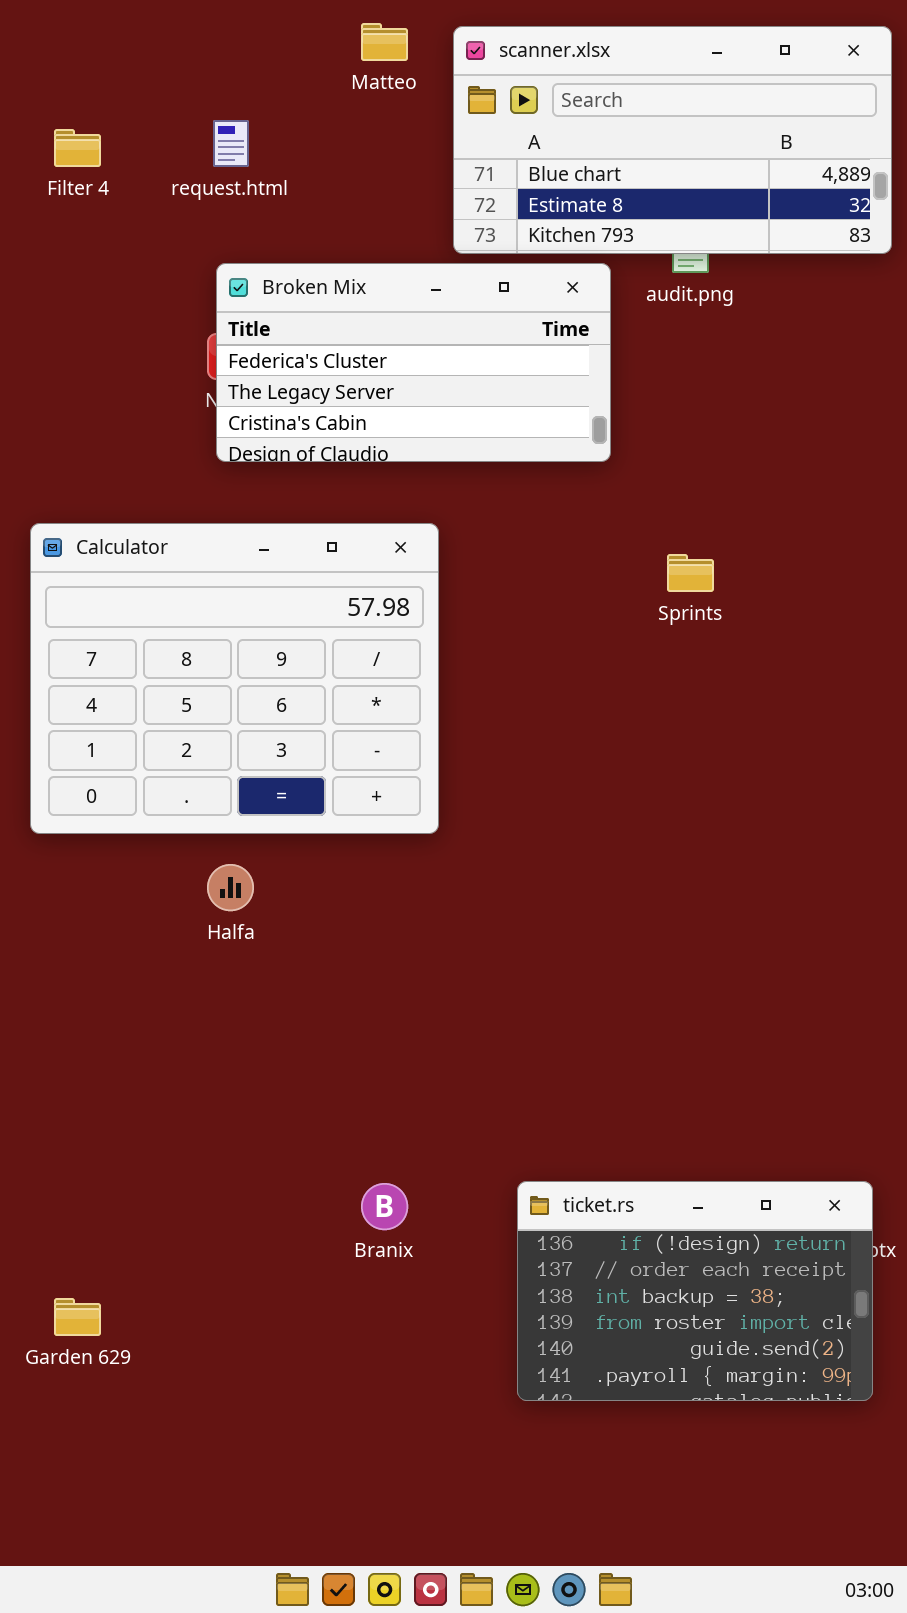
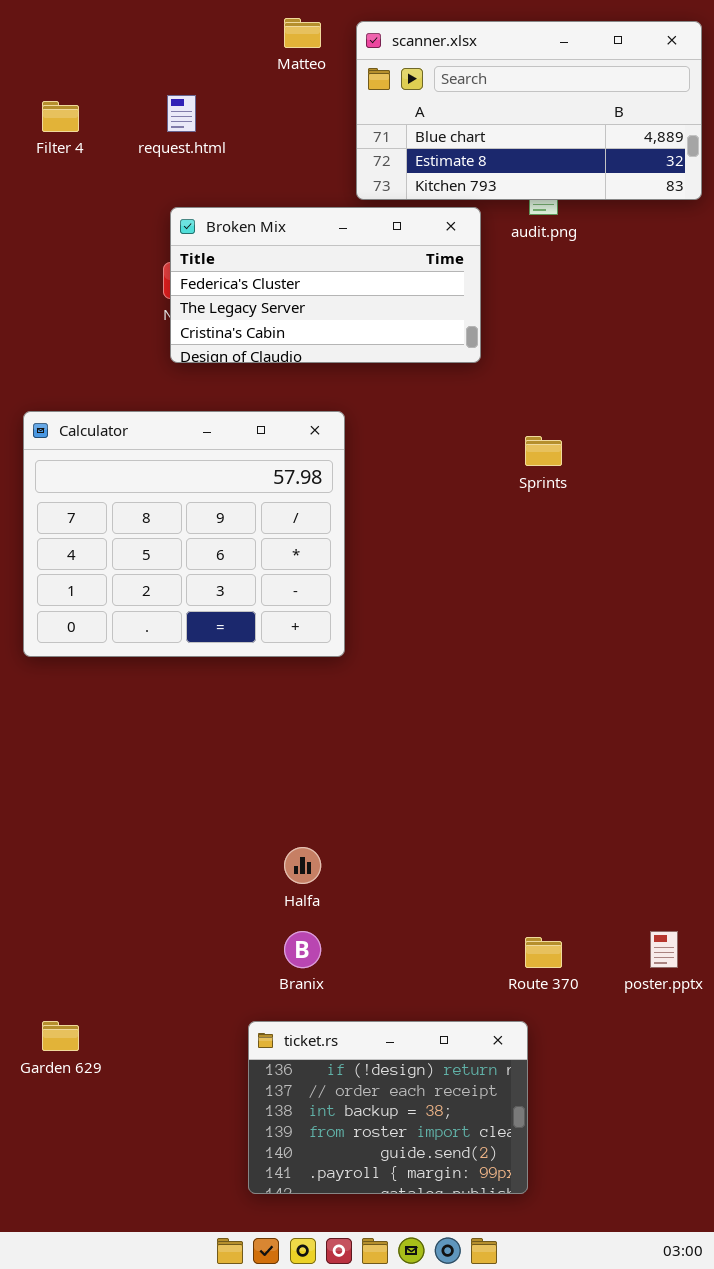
Halfa: [207,864,254,911] -> [284,847,321,884], moved
ticket.rs: [517,1181,873,1401] -> [248,1021,528,1194], moved

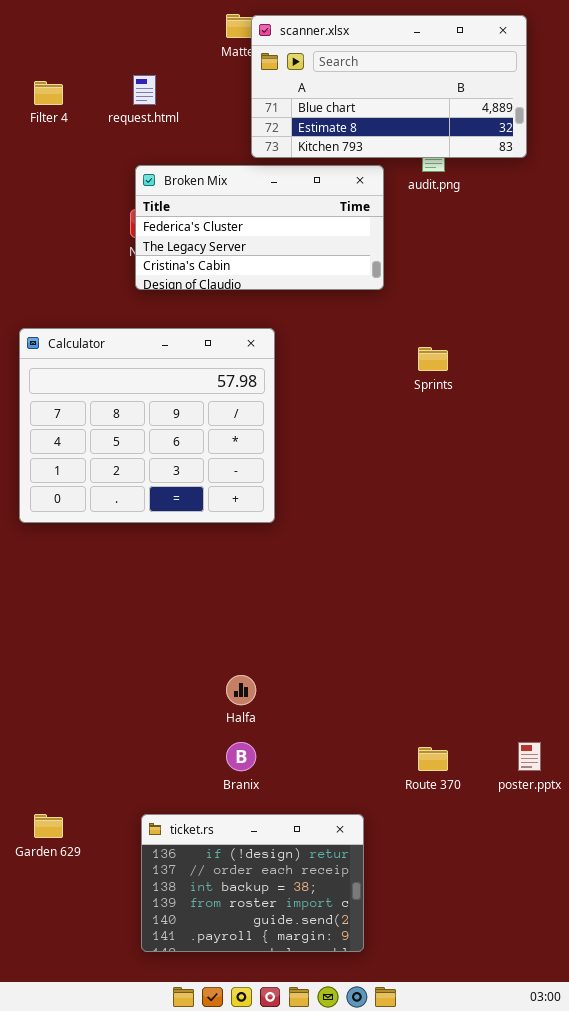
scanner.xlsx: [356,21,702,200] -> [251,15,527,158], moved
ticket.rs: [248,1021,528,1194] -> [141,814,364,952], moved

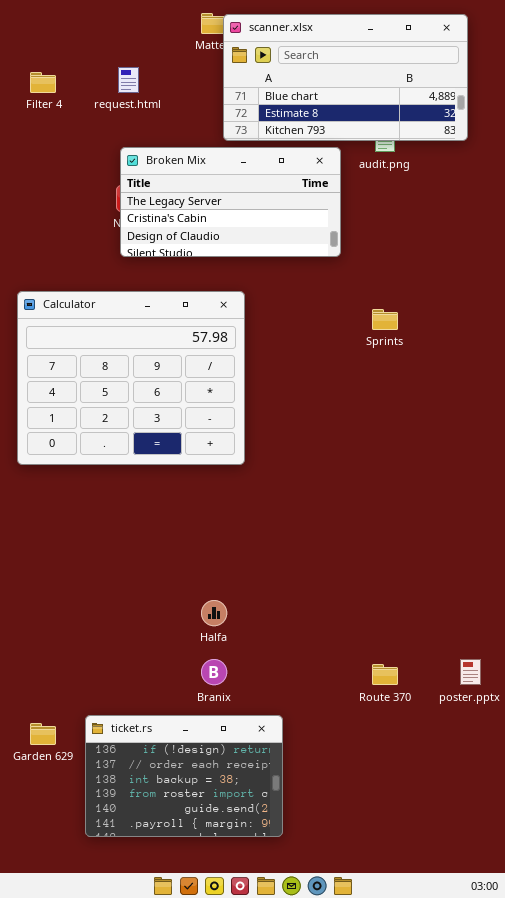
Broken Mix: [135,165,384,290] -> [120,147,341,257], scrolled down 1 row
ticket.rs: [141,814,364,952] -> [85,715,283,837], moved

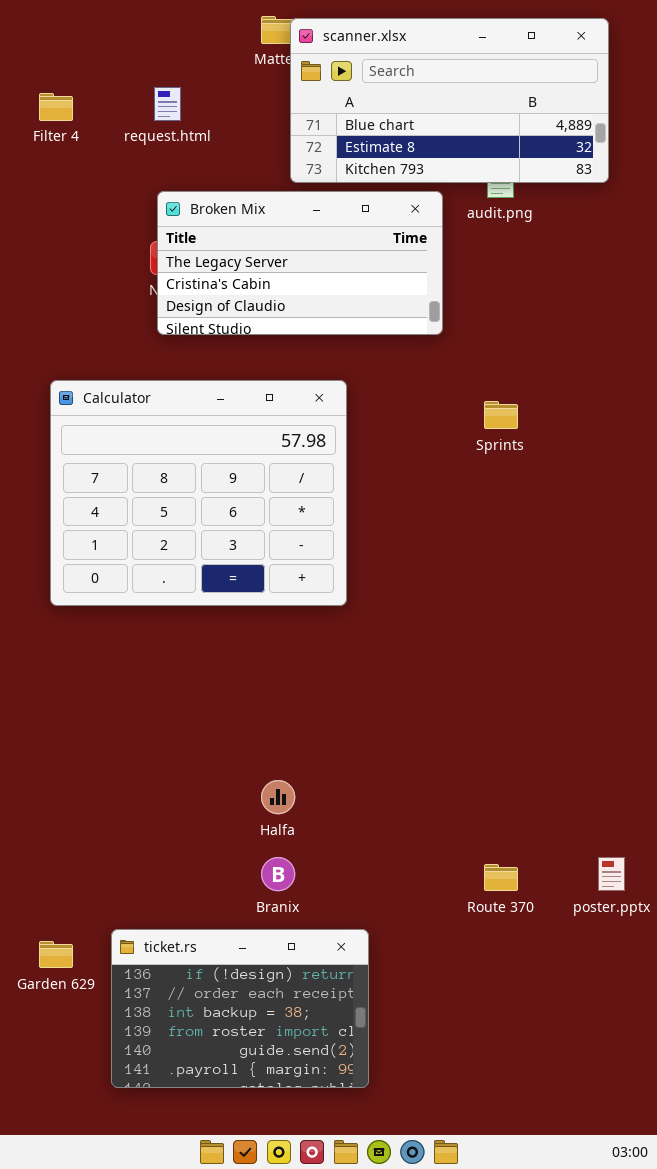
Calculator: [17,291,245,465] -> [50,380,347,606], moved

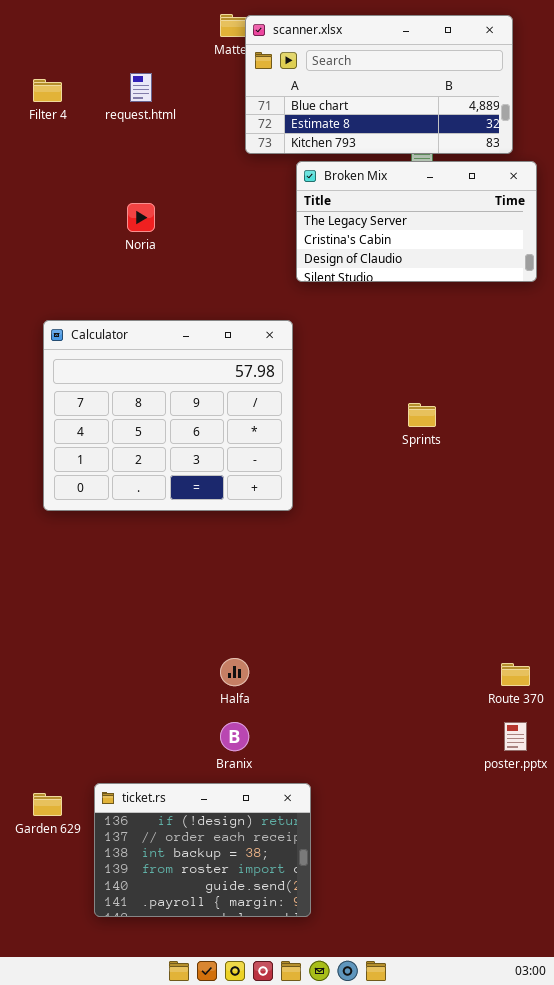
Broken Mix: [157,191,443,335] -> [296,161,537,282], moved
Sprints: [484,401,518,429] -> [408,403,436,427], moved
Route 370: [484,864,518,891] -> [501,663,530,686], moved

